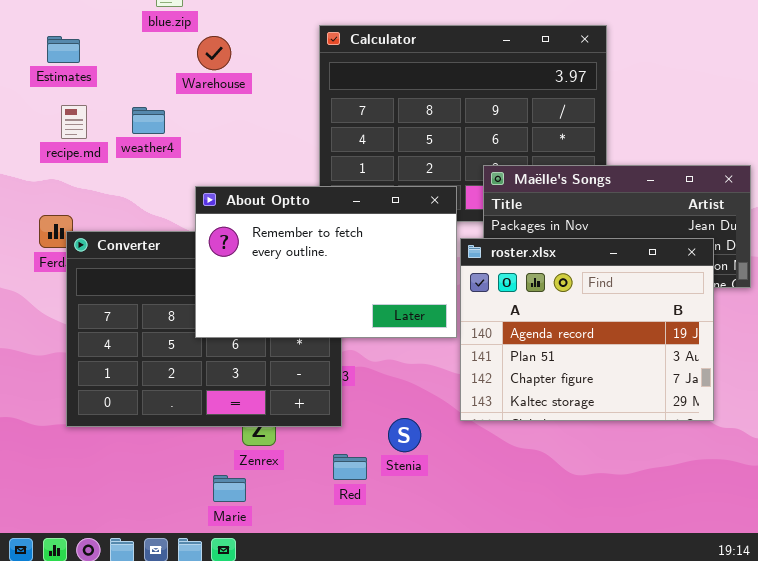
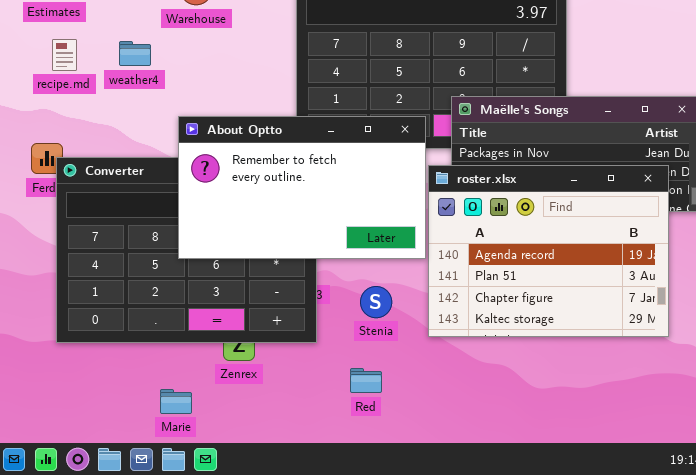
Stenia: [388,418,421,452] -> [360,286,392,318], moved
Red: [333,454,367,480] -> [350,368,382,393], moved
Marie: [213,475,246,502] -> [160,389,192,414], moved

